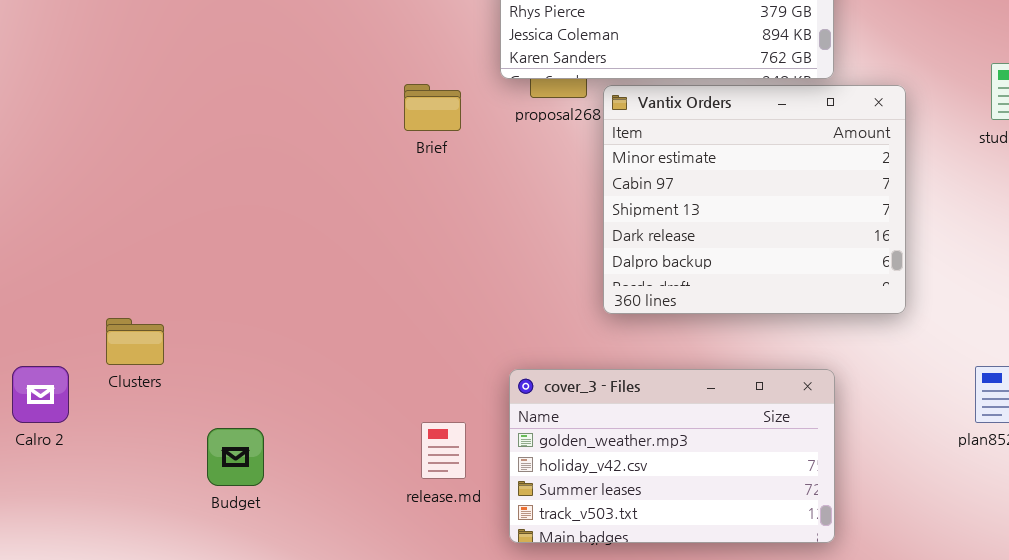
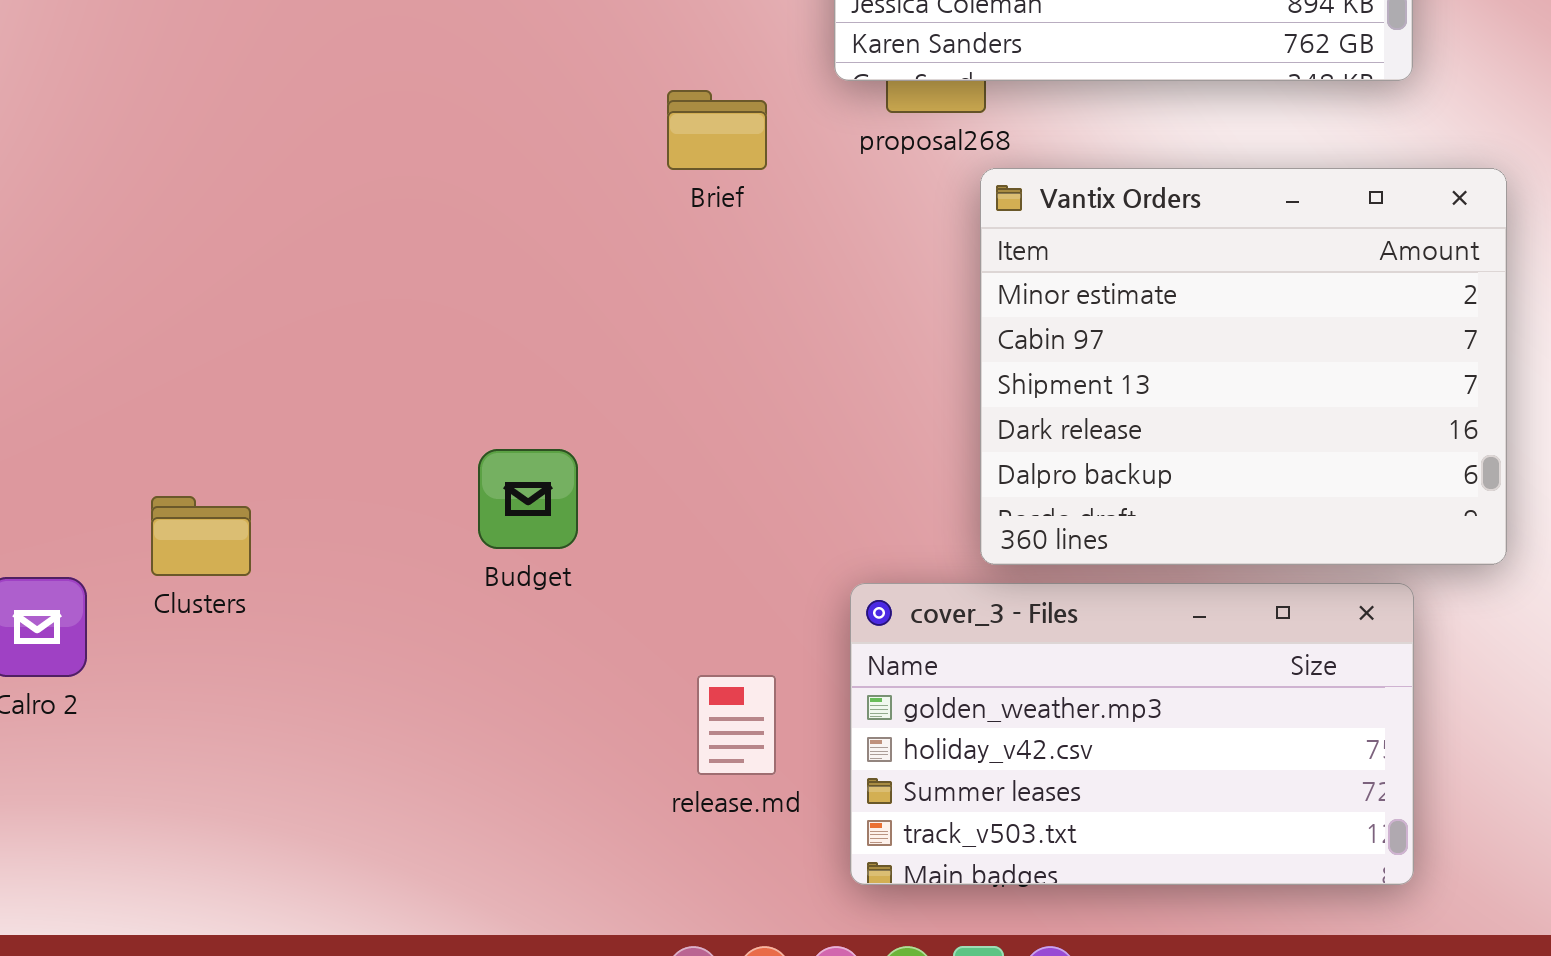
Vantix Orders: [603,85,906,314] -> [980,168,1507,565], moved
Budget: [207,428,264,486] -> [478,449,578,549], moved

